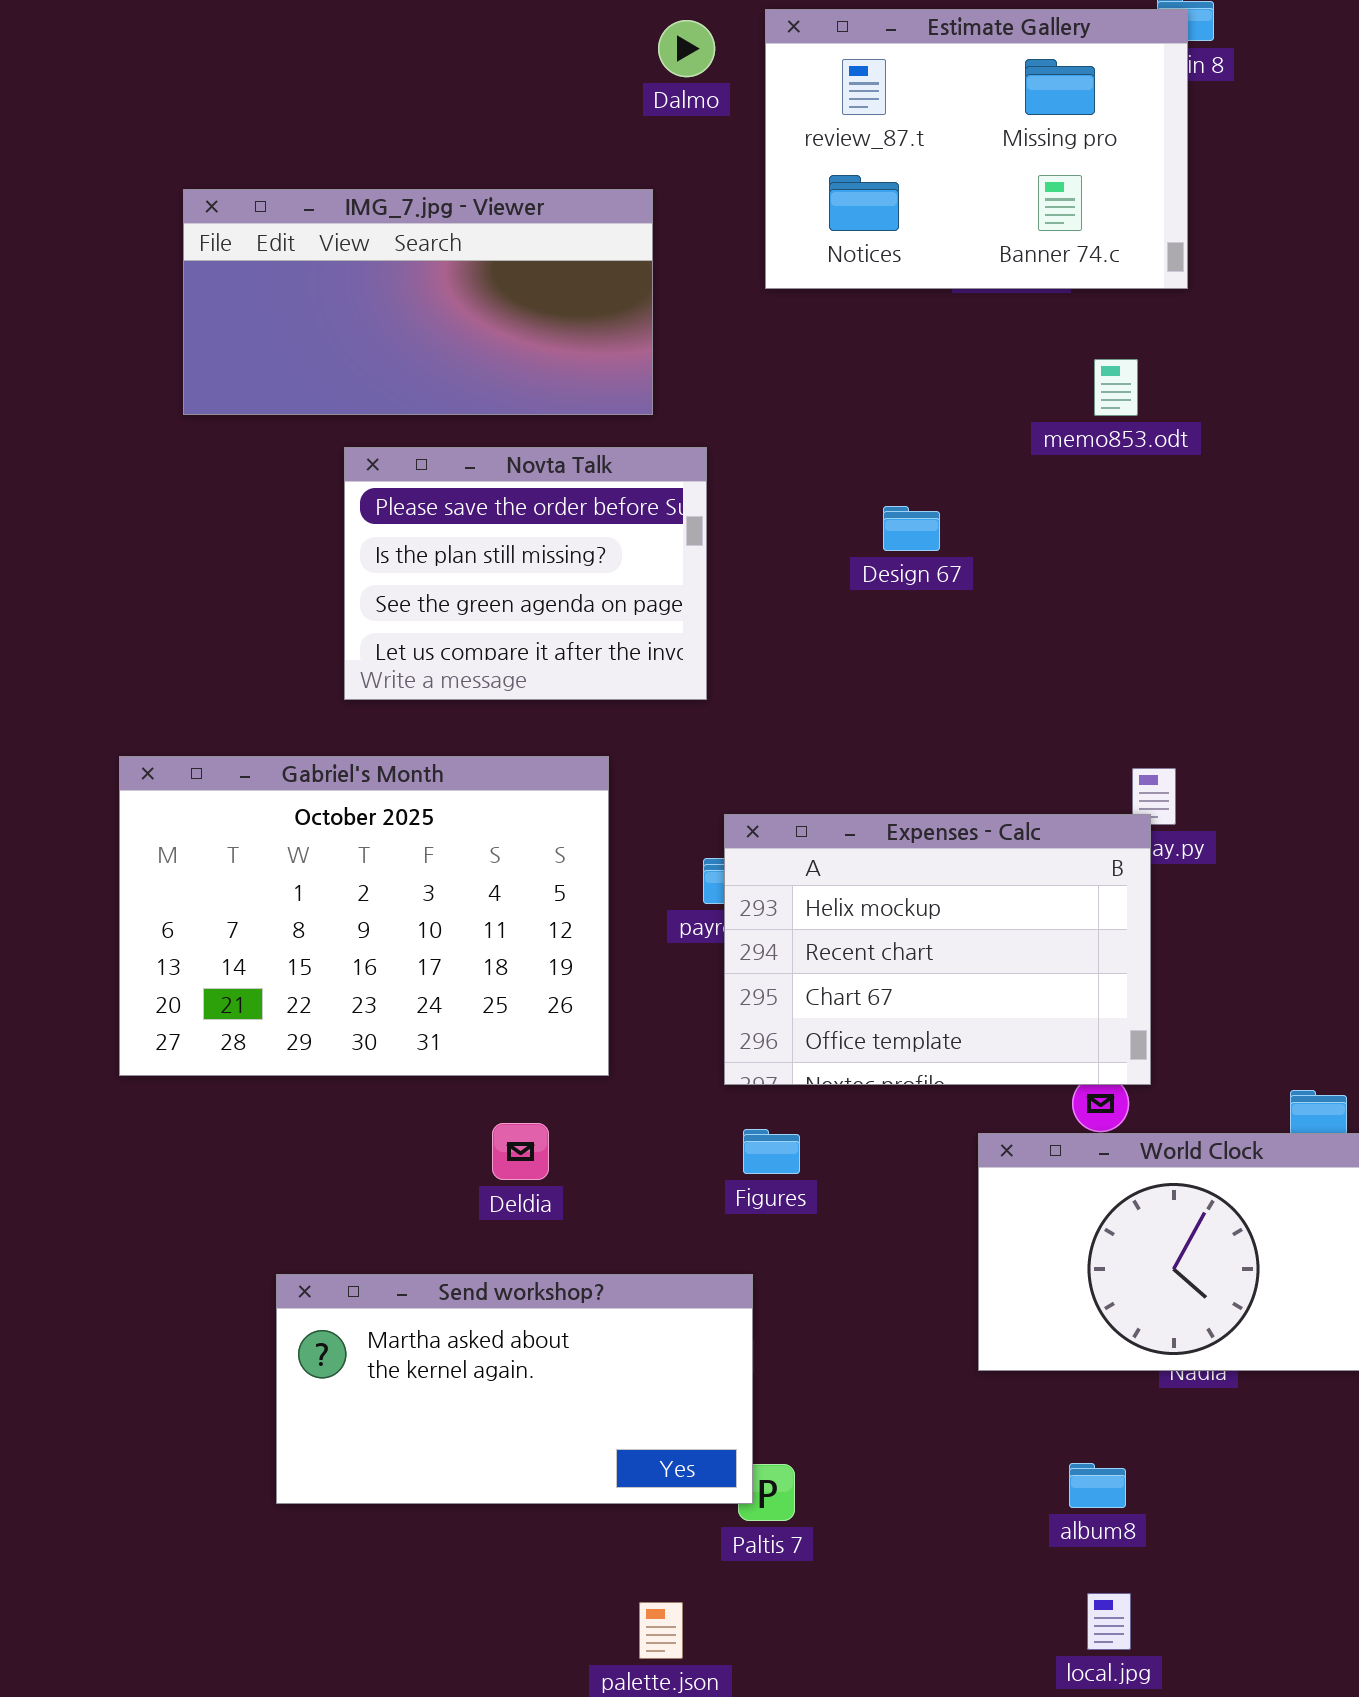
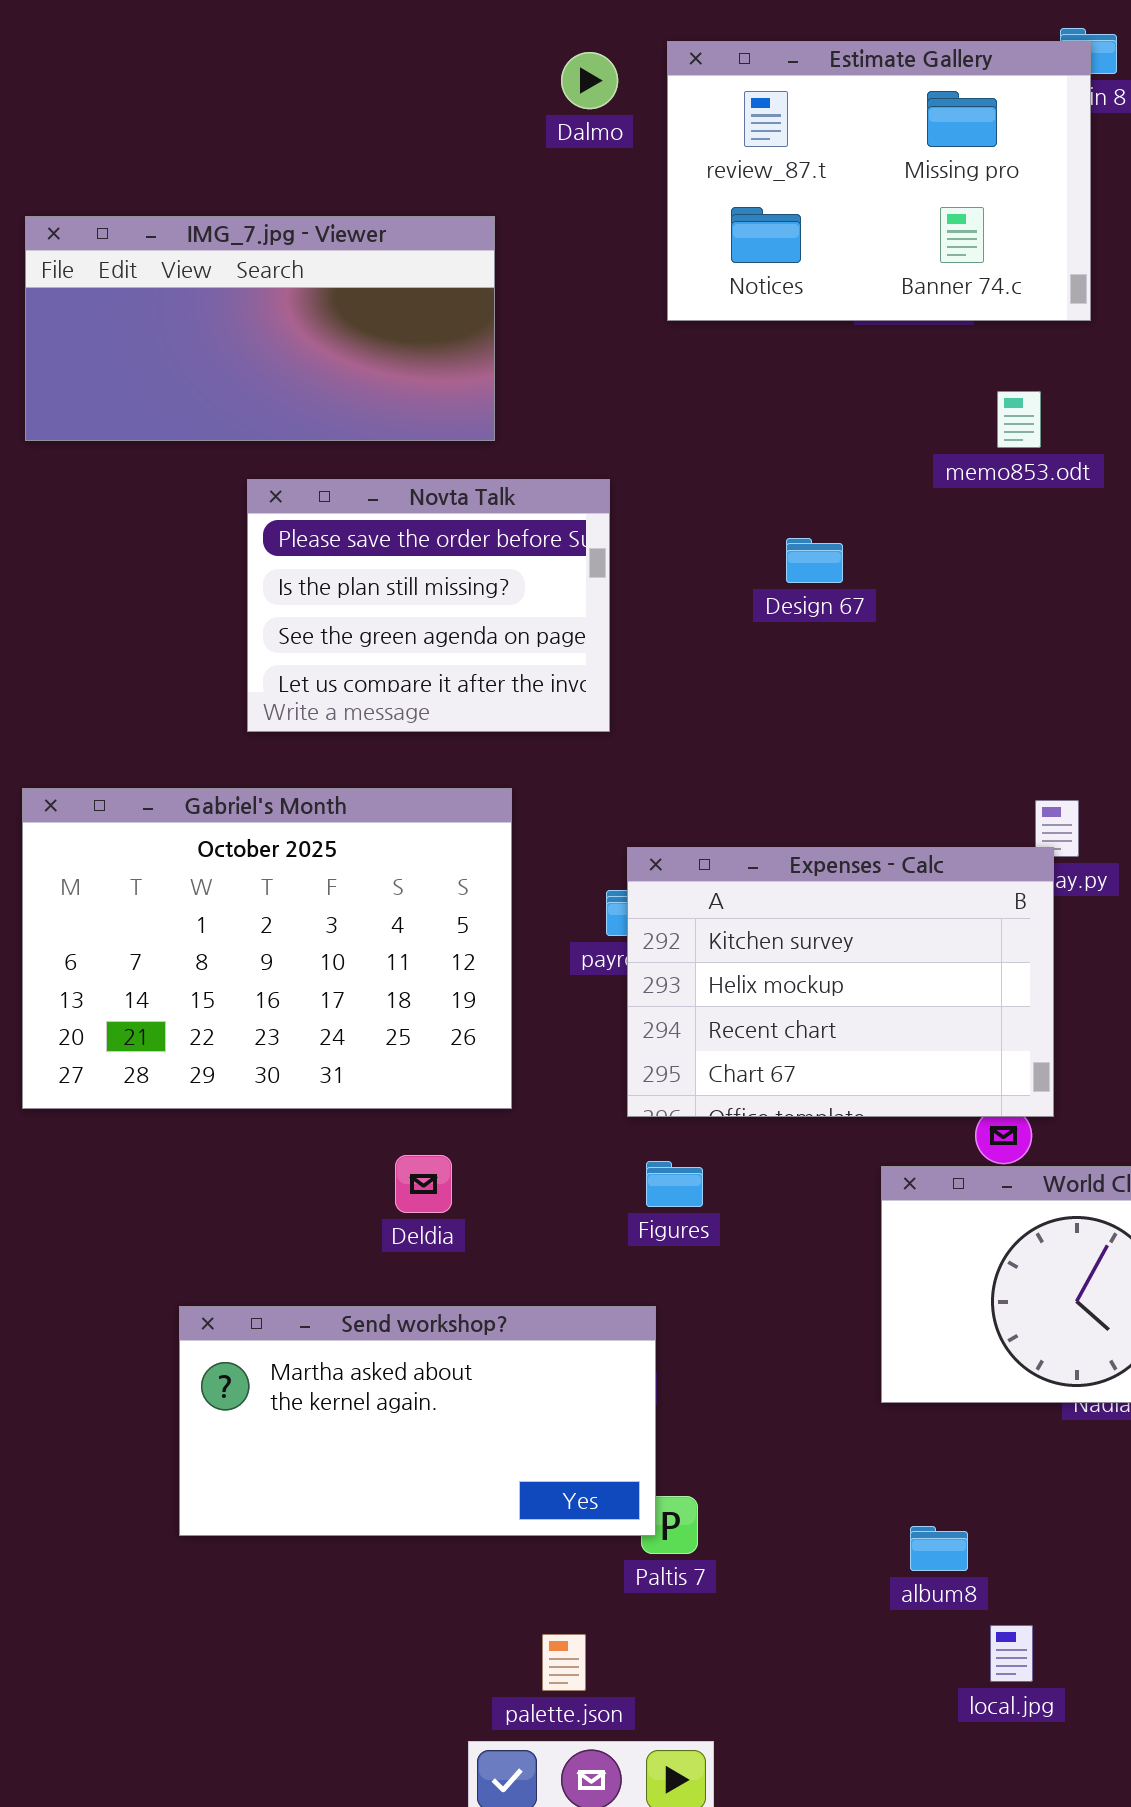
IMG_7.jpg - Viewer: [183,189,653,415] -> [25,216,495,441], moved
Expenses - Calc: [724,814,1151,1085] -> [627,847,1054,1117], scrolled up 1 row
album8: [1069,1463,1126,1508] -> [910,1526,968,1571], moved

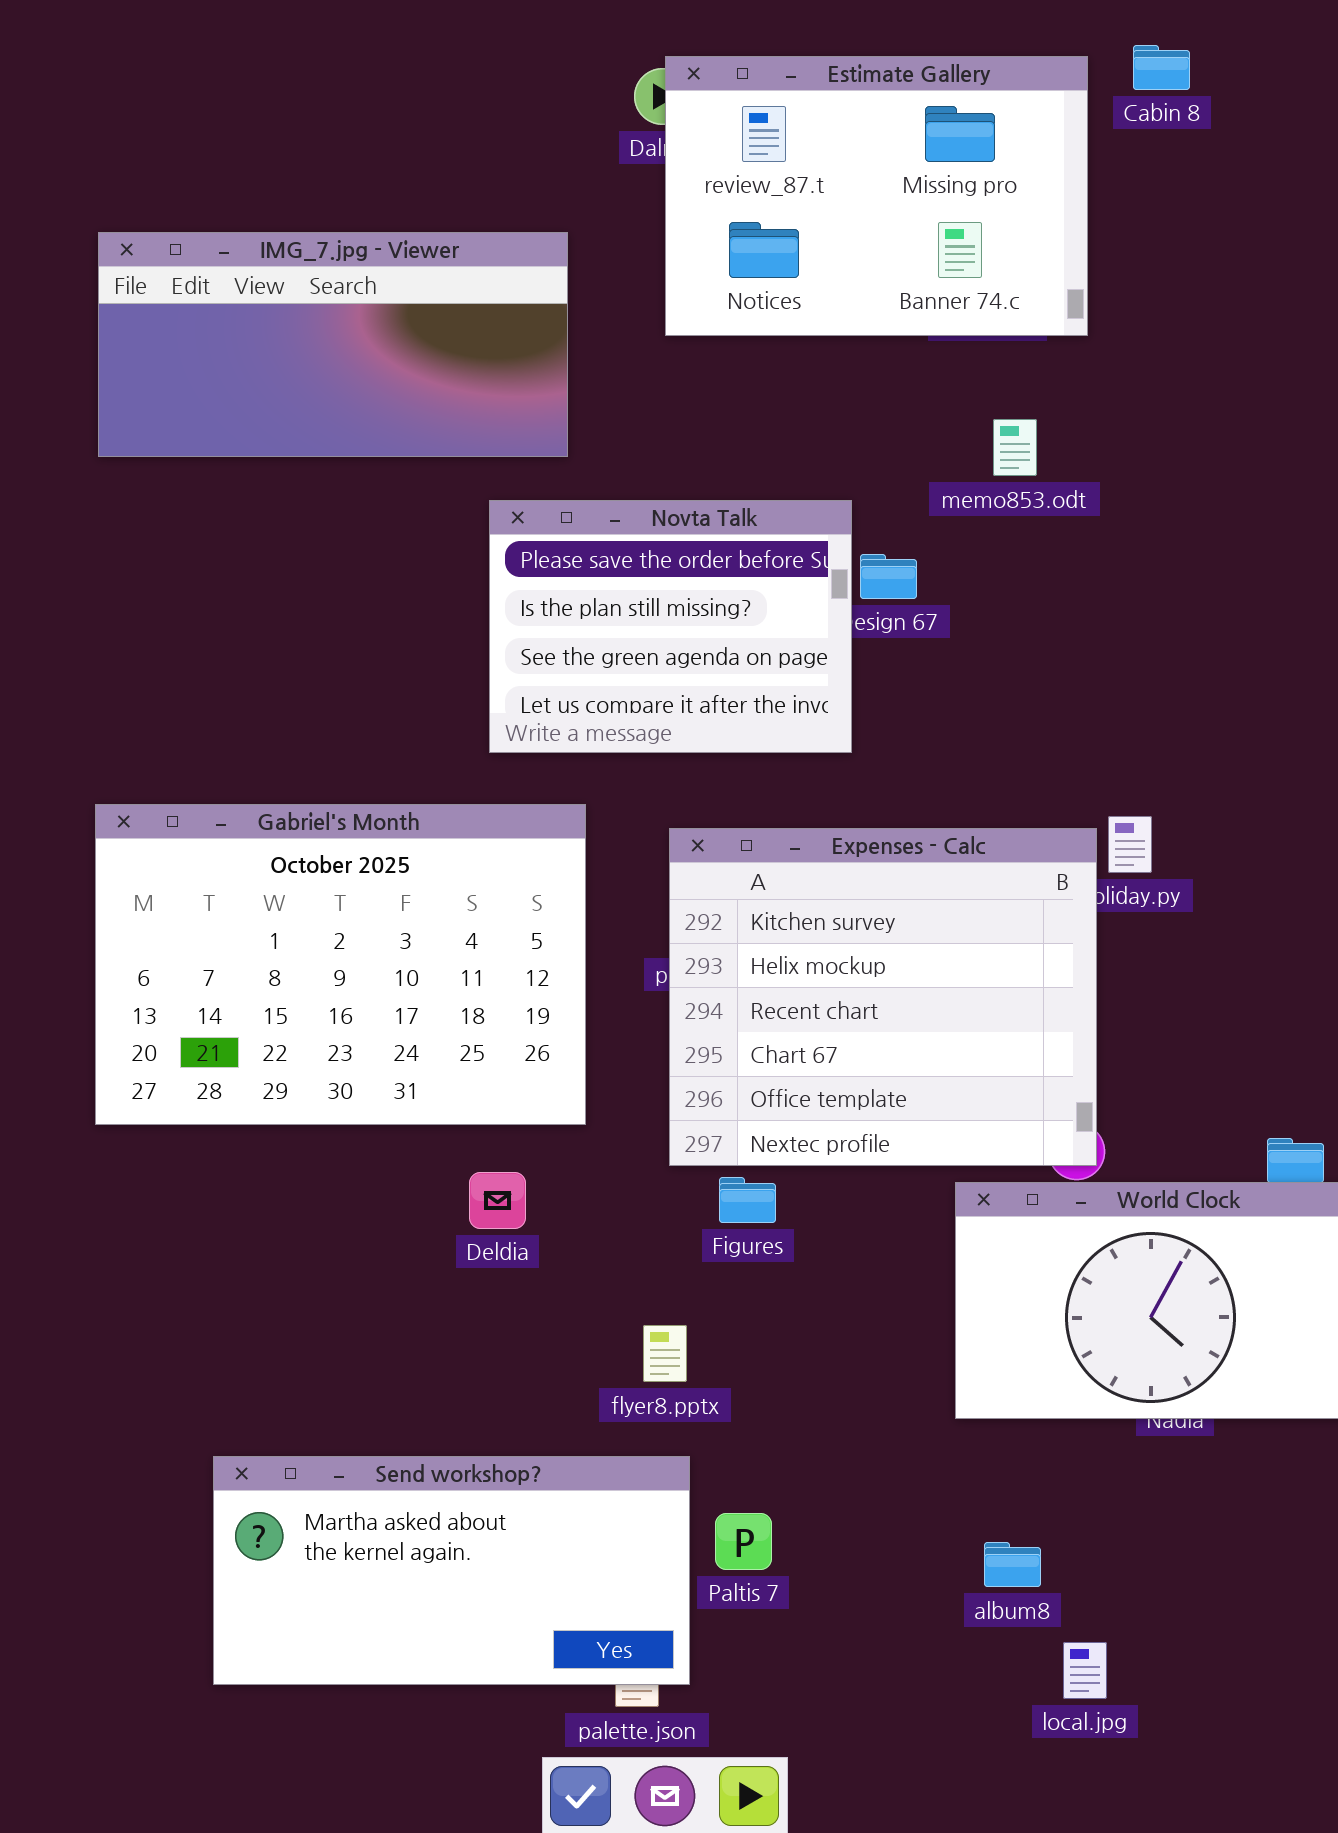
Estimate Gallery: [667,41,1091,321] -> [665,56,1088,336], moved
memo853.odt: [997,391,1041,448] -> [993,419,1037,476], moved
Novta Talk: [247,479,610,732] -> [489,500,852,753], moved
Expenses - Calc: [627,847,1054,1117] -> [669,828,1097,1166], moved, resized
Send workshop?: [179,1306,656,1536] -> [213,1456,690,1685], moved

